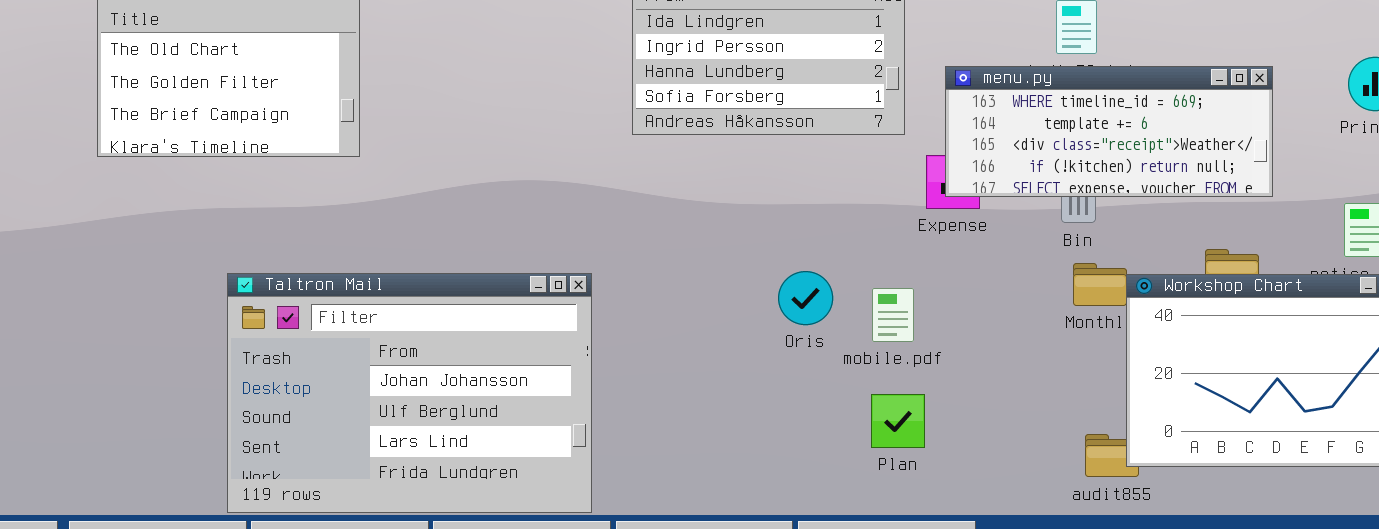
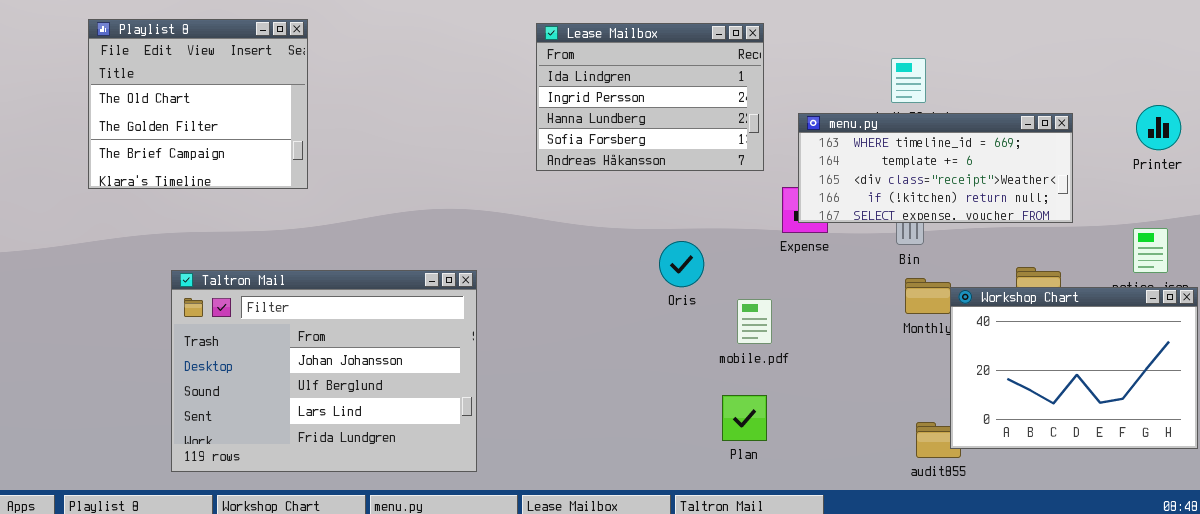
Oris: [778,271,833,325] -> [659,241,704,287], moved
Taltron Mail: [227,273,592,513] -> [171,270,477,472], moved
Plan: [871,394,925,448] -> [722,395,767,441], moved

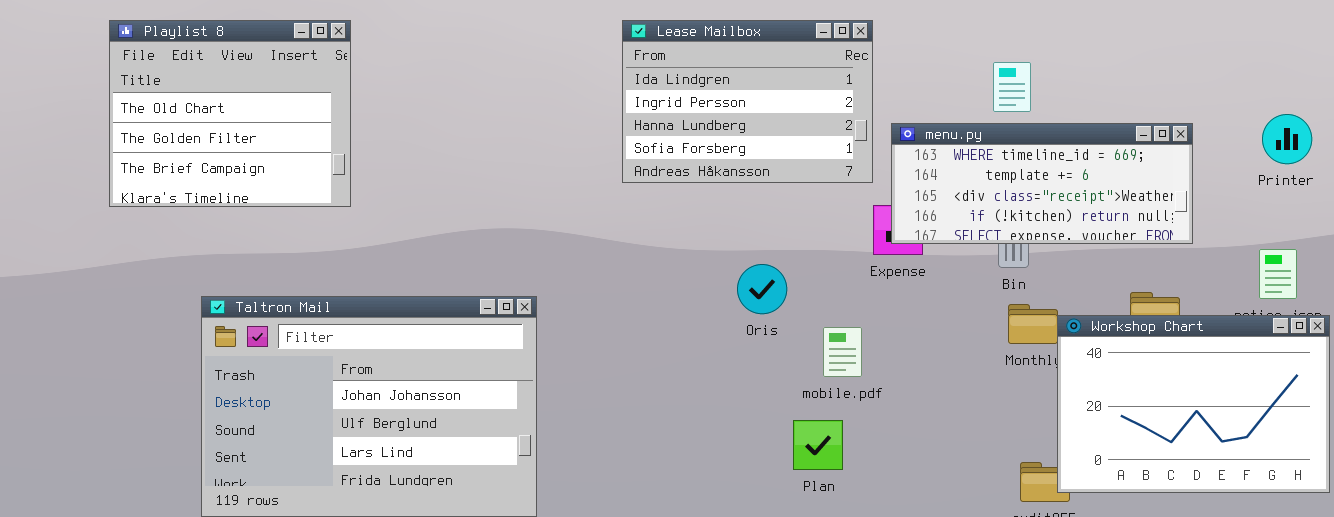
Lease Mailbox: [536,23,764,171] -> [622,20,873,183], moved
Plan: [722,395,767,441] -> [793,420,843,470], moved

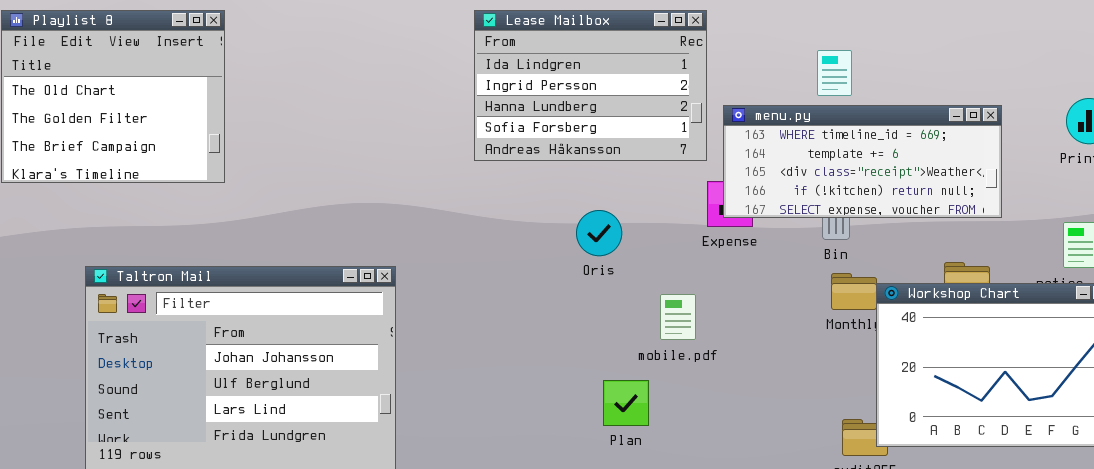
Oris: [737,264,787,314] -> [576,210,622,256], moved
Plan: [793,420,843,470] -> [603,380,649,426], moved

